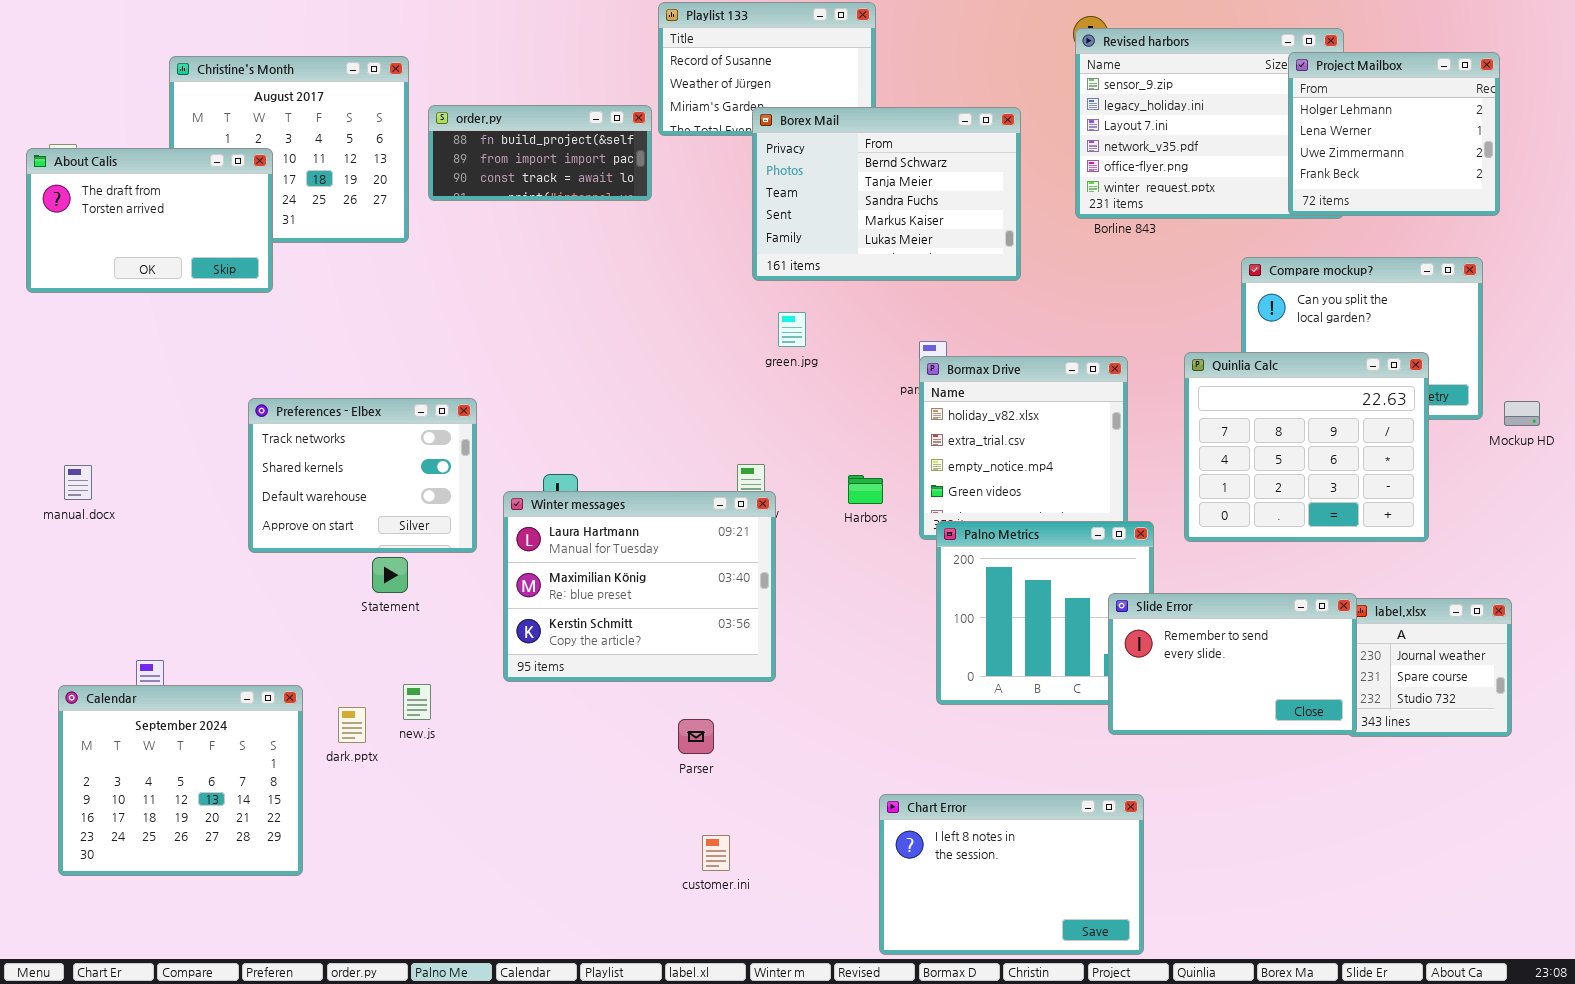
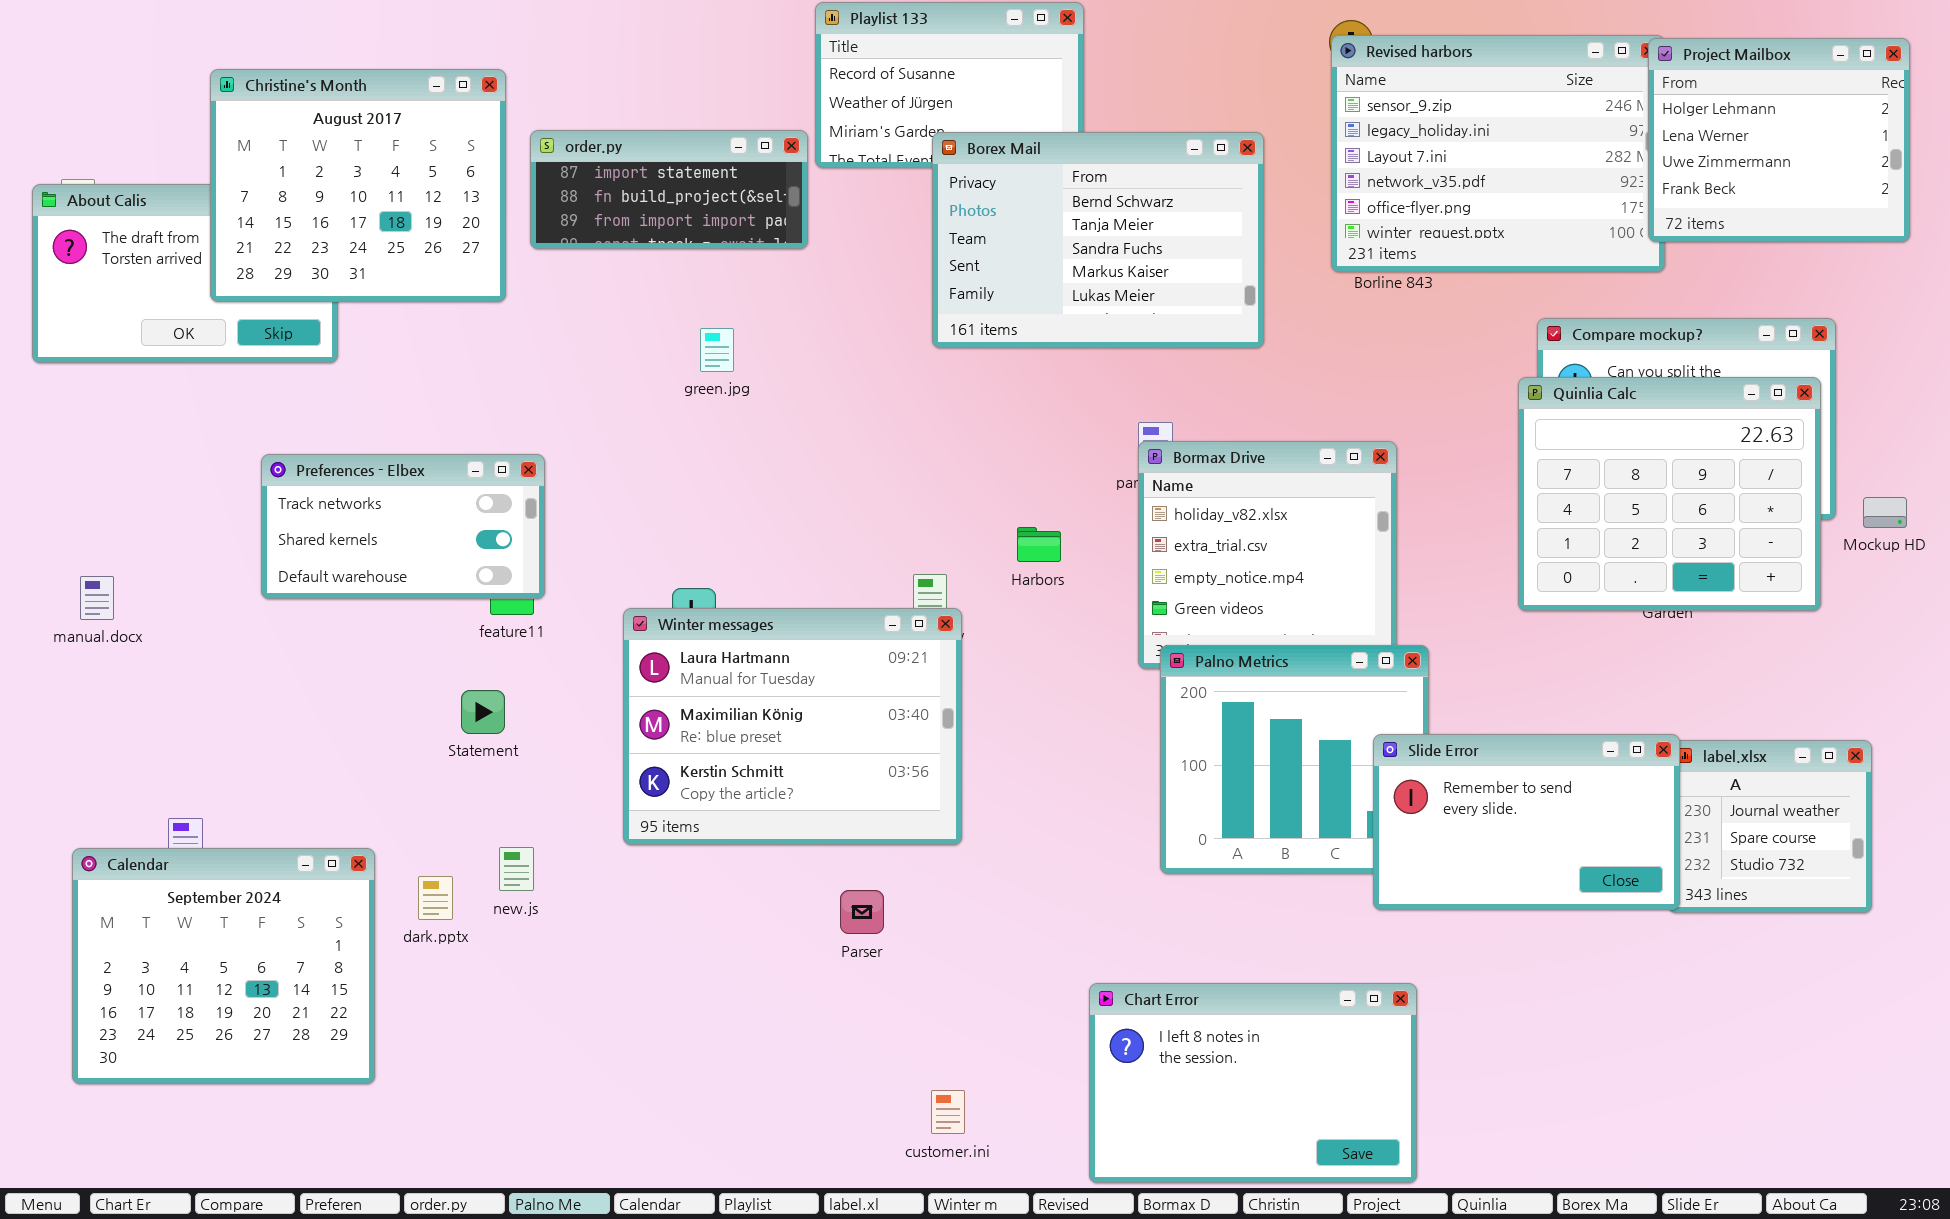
Project Mailbox: [1288,52,1500,216] -> [1648,38,1910,242], moved
Christine's Month: [169,56,409,243] -> [210,69,506,302], raised
order.py: [428,105,652,201] -> [530,130,808,249], scrolled up 1 row
green.jpg: [778,312,806,347] -> [700,328,734,372], moved
Quinlia Calc: [1184,352,1429,542] -> [1518,377,1821,611], moved
Preferences - Elbex: [248,398,477,553] -> [261,454,545,599], moved, resized
Harbors: [848,475,883,504] -> [1017,527,1061,562], moved
customer.ini: [702,835,730,871] -> [931,1090,965,1134], moved

